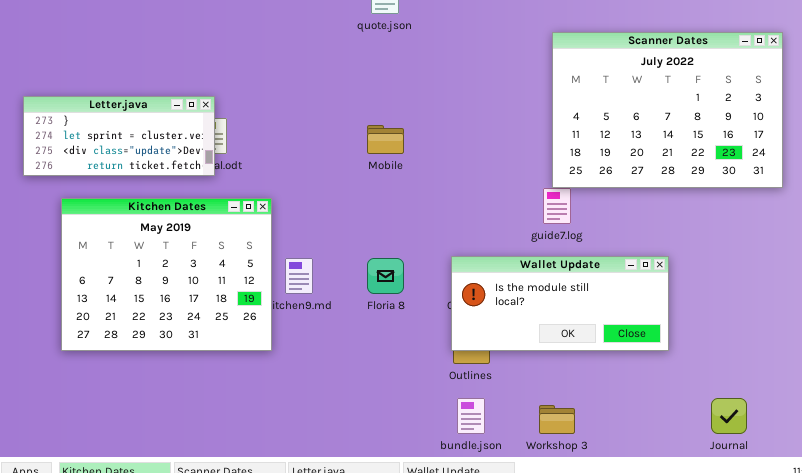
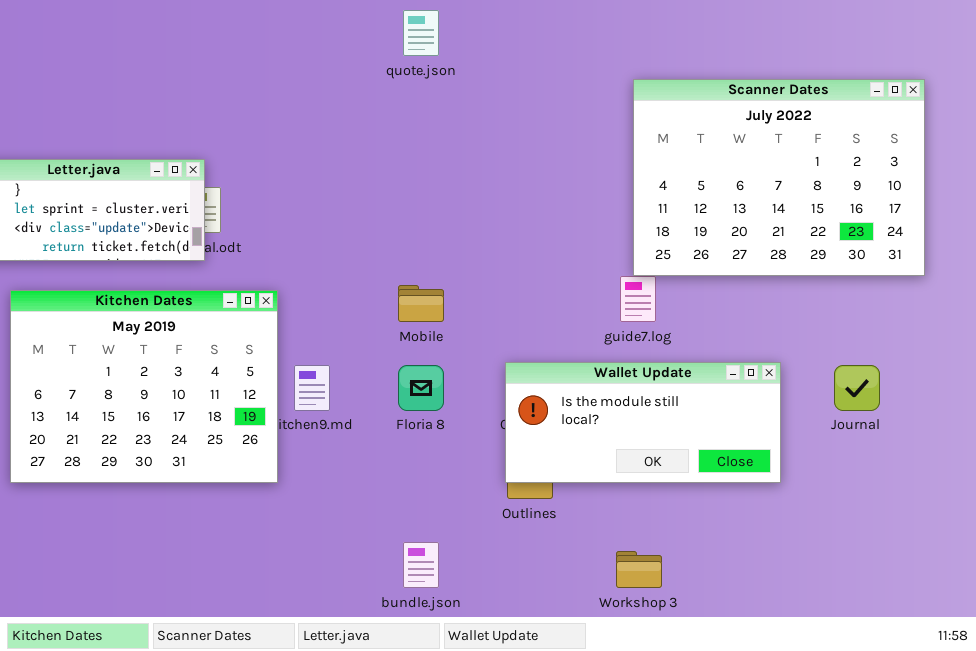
Mobile: [367,125,404,154] -> [398,285,444,322], moved
bundle.json: [457,398,485,434] -> [403,542,439,588], moved
Journal: [711,398,747,434] -> [834,365,880,411], moved

